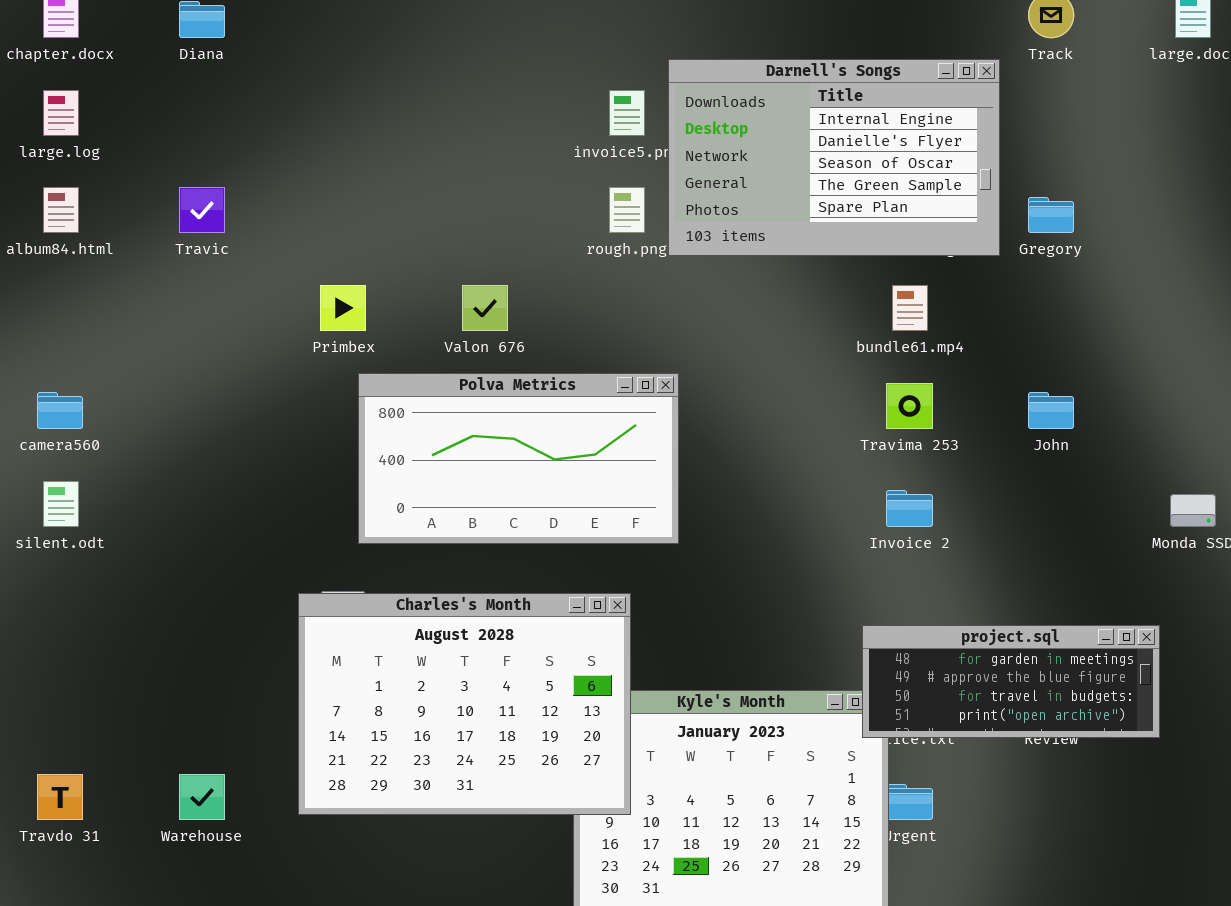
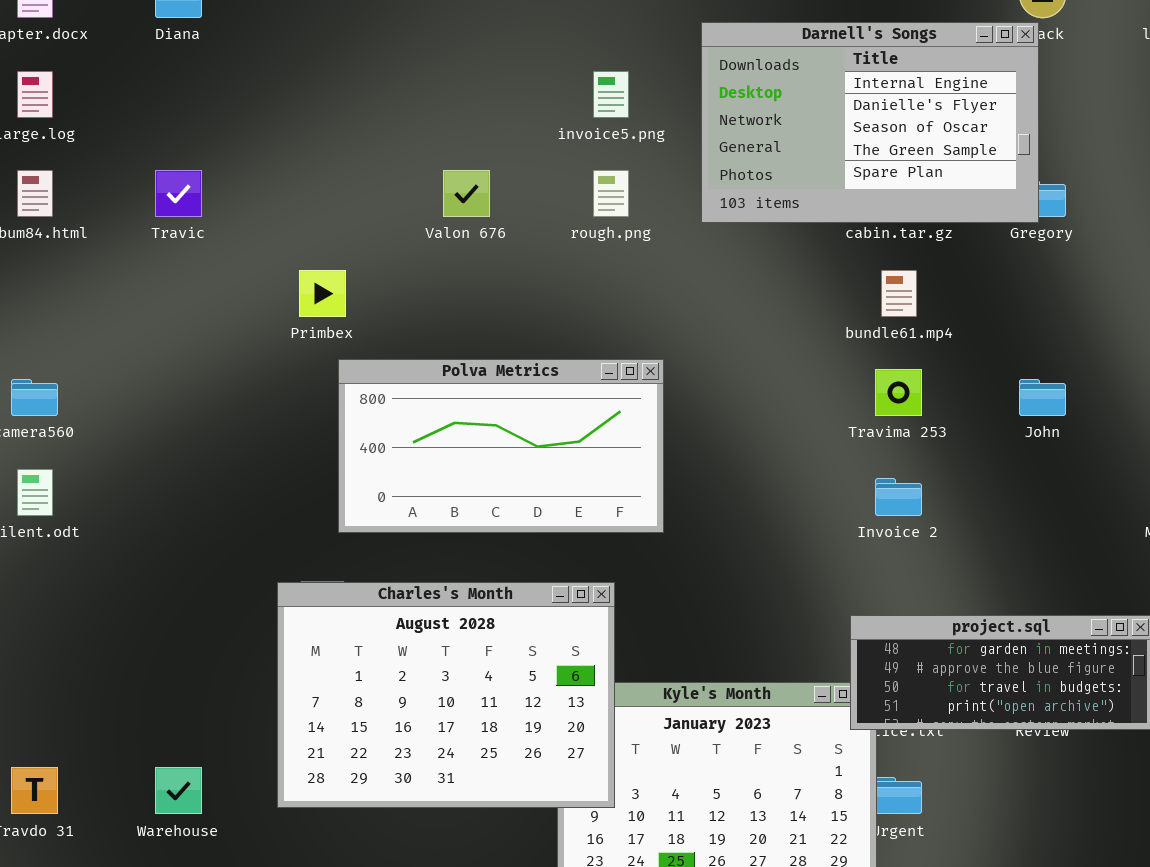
Darnell's Songs: [668,59,1000,256] -> [701,22,1039,223], moved
Valon 676: [462,285,508,331] -> [443,170,490,217], moved

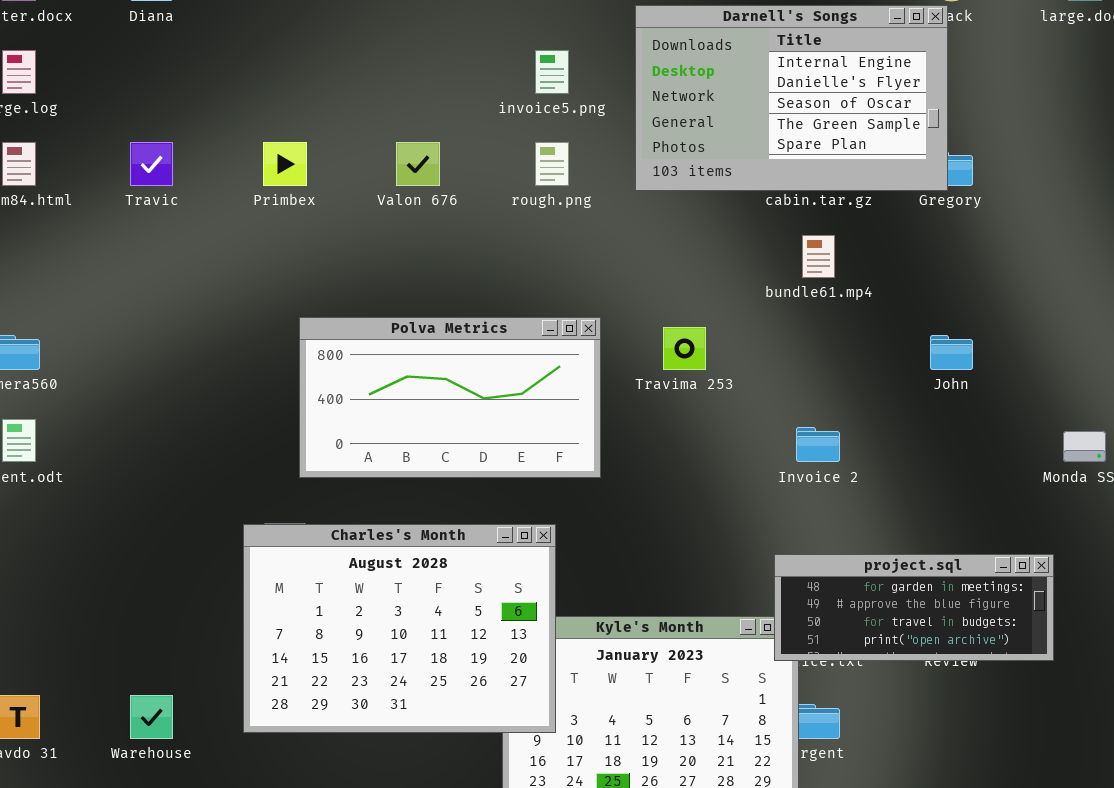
Primbex: [299,270,346,317] -> [263,142,307,186], moved
Travima 253: [875,369,922,416] -> [663,327,706,370], moved

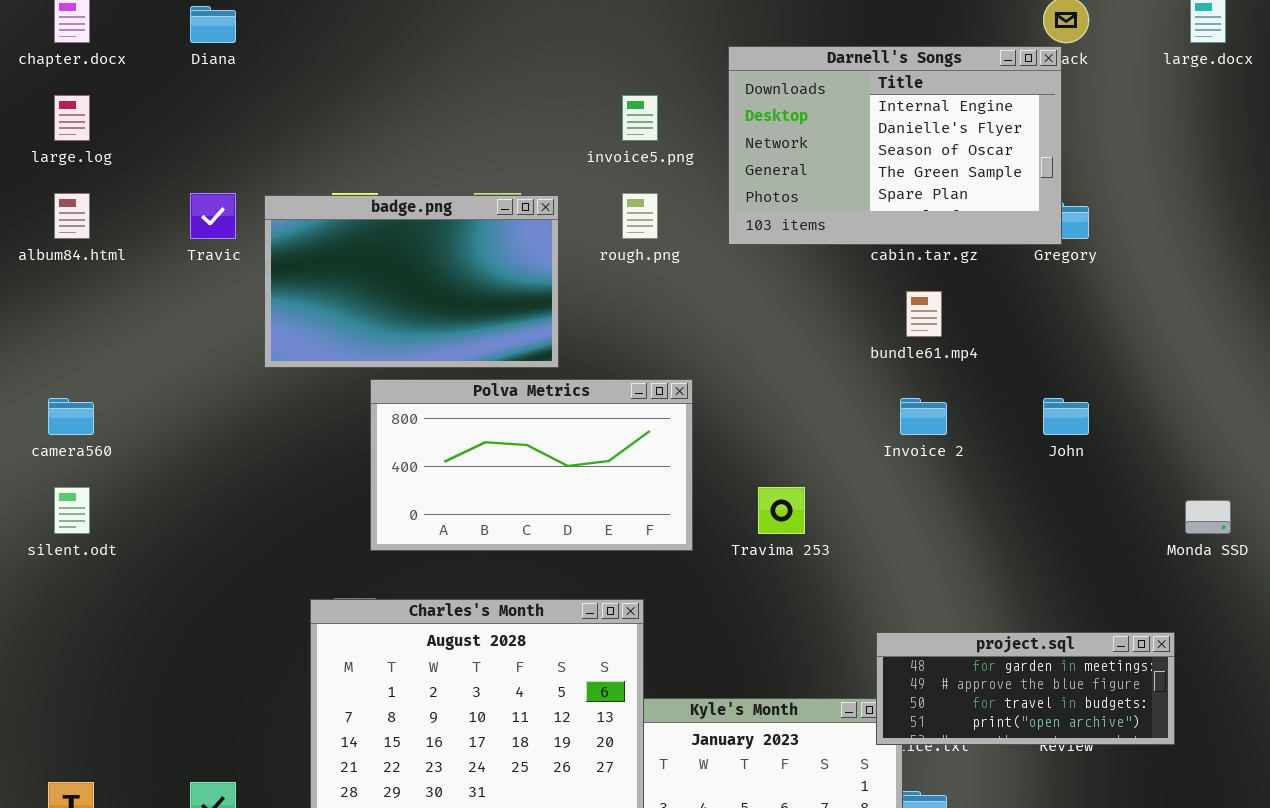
badge.png: none -> [264,195,559,368], opened
Travima 253: [663,327,706,370] -> [758,487,805,534], moved
Invoice 2: [796,427,840,462] -> [900,398,947,435], moved

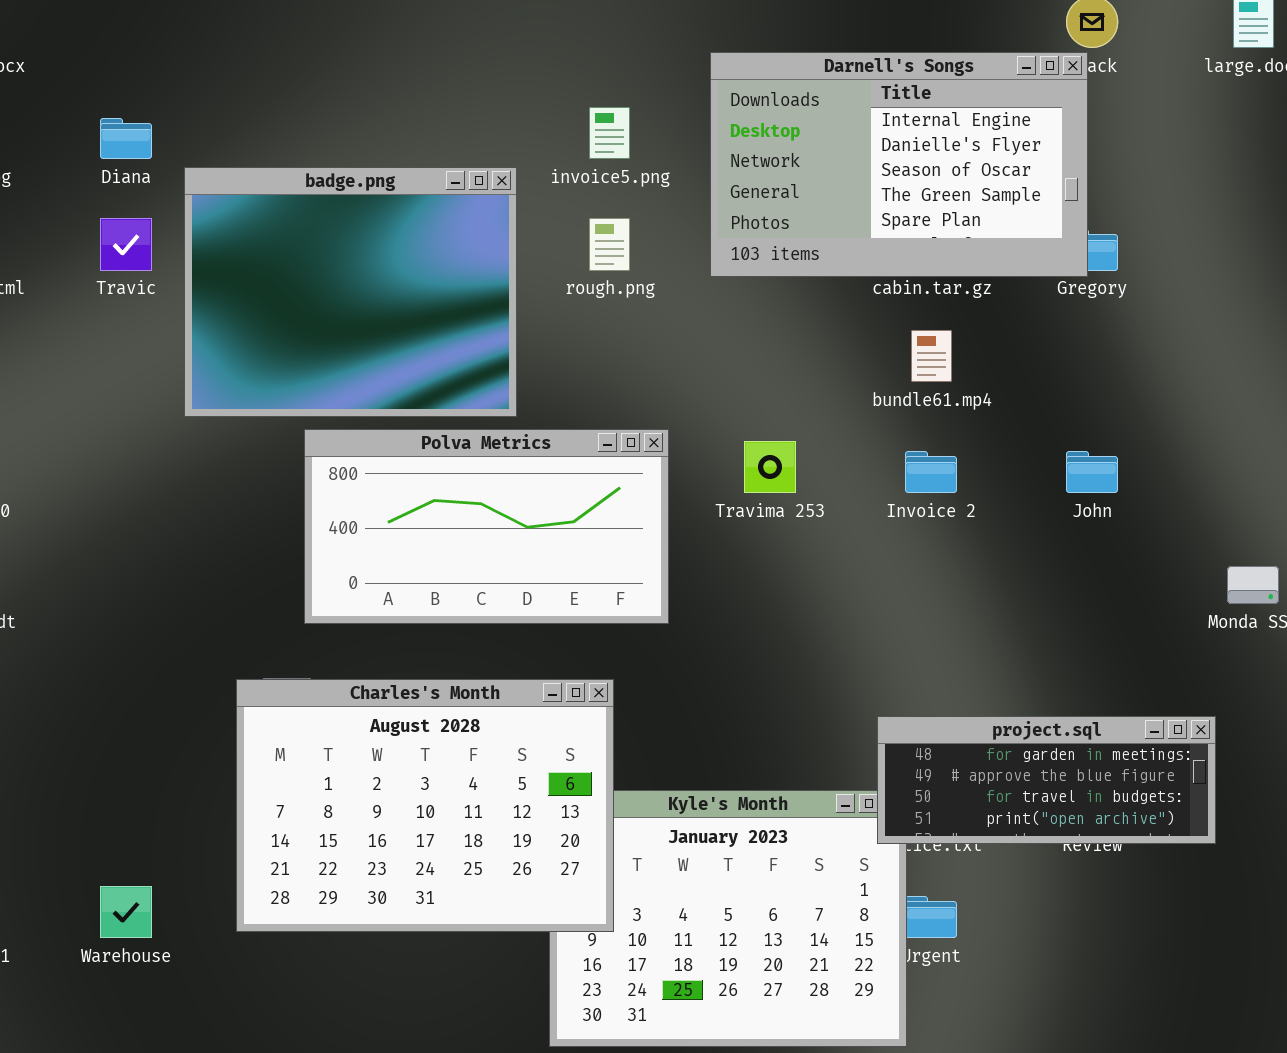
Diana: [190,6,236,43] -> [100,118,152,159], moved
badge.png: [264,195,559,368] -> [184,167,517,417], resized
Travima 253: [758,487,805,534] -> [744,441,796,493], moved

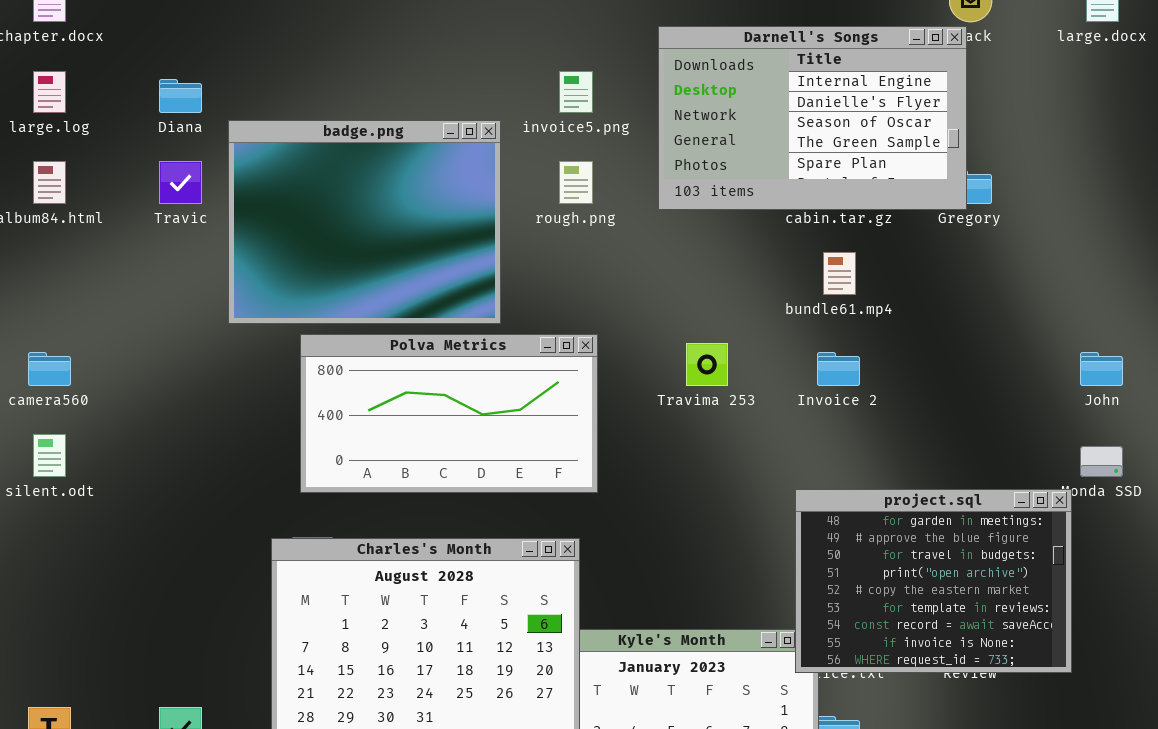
Polva Metrics: [304,429,669,624] -> [300,334,598,493], moved
John: [1066,451,1118,493] -> [1080,352,1123,386], moved
project.sql: [877,716,1216,844] -> [795,489,1072,673], resized

